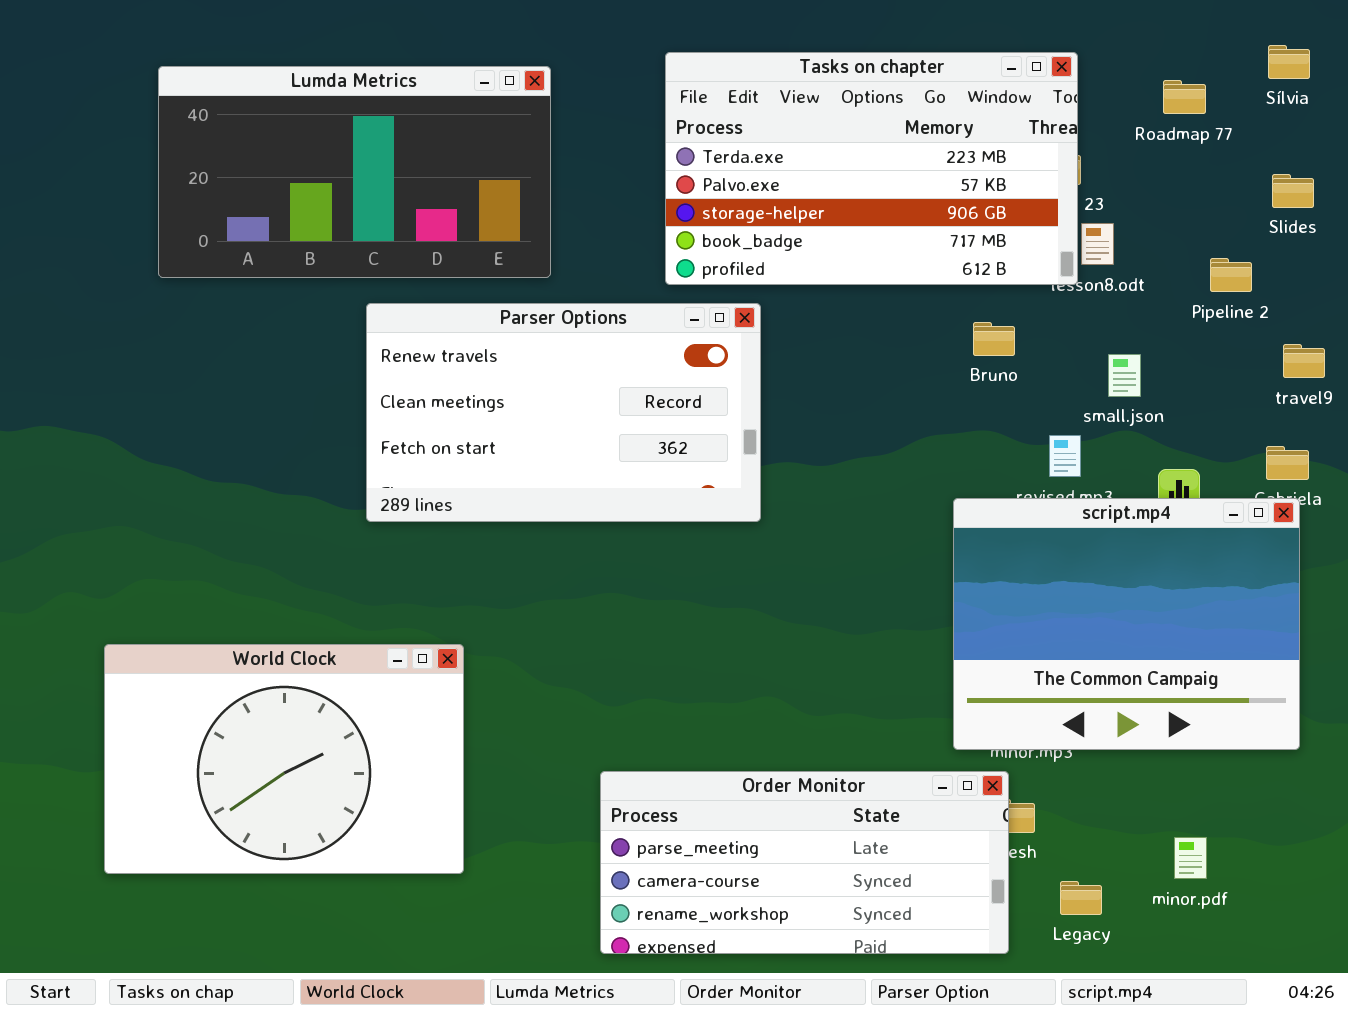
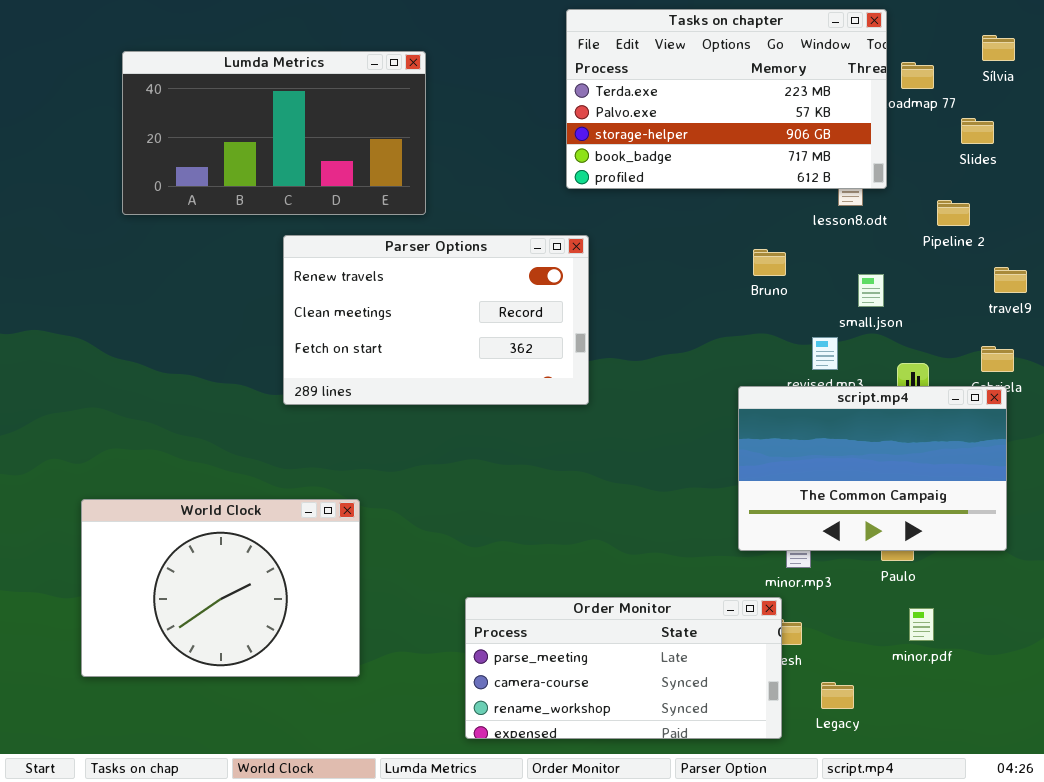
Tasks on chapter: [665,52,1078,285] -> [566,9,887,189], moved
Slides: [1272,174,1314,208] -> [961,118,994,144], moved
script.mp4: [953,498,1300,750] -> [738,386,1007,551], resized
minor.pdf: [1174,837,1207,879] -> [909,608,934,641], moved

